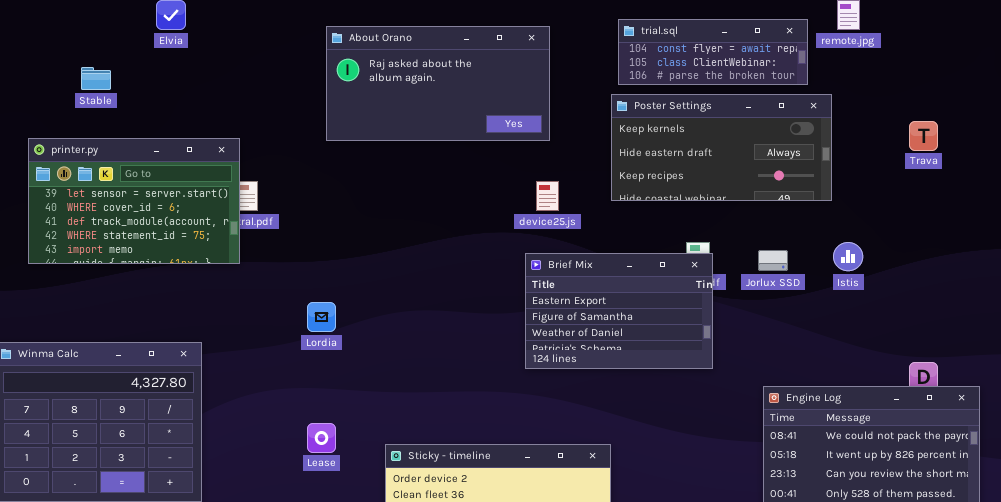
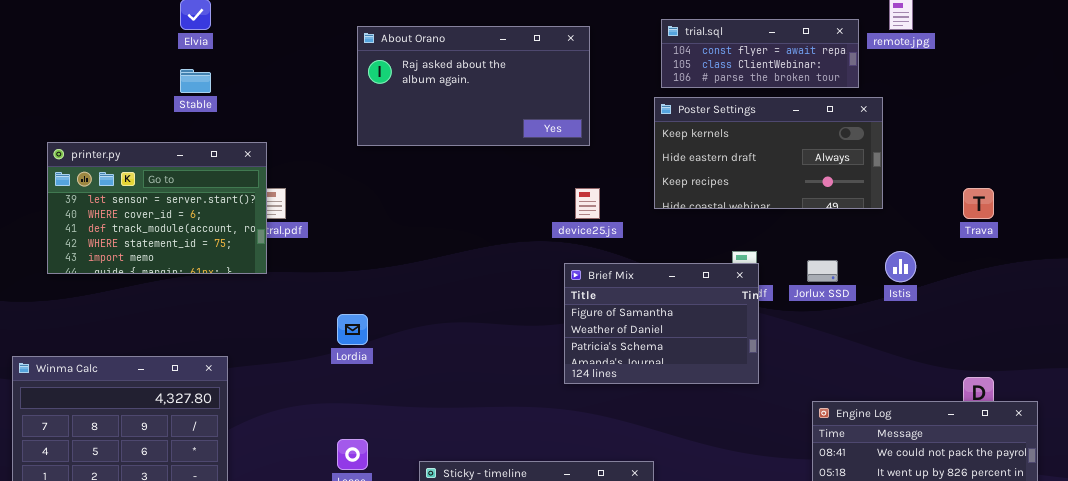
Stable: [81,67,111,90] -> [180,69,211,93], moved
Trava: [909,121,938,151] -> [963,188,994,219], moved
Brief Mix: [525,253,713,369] -> [564,263,759,384], scrolled down 1 row

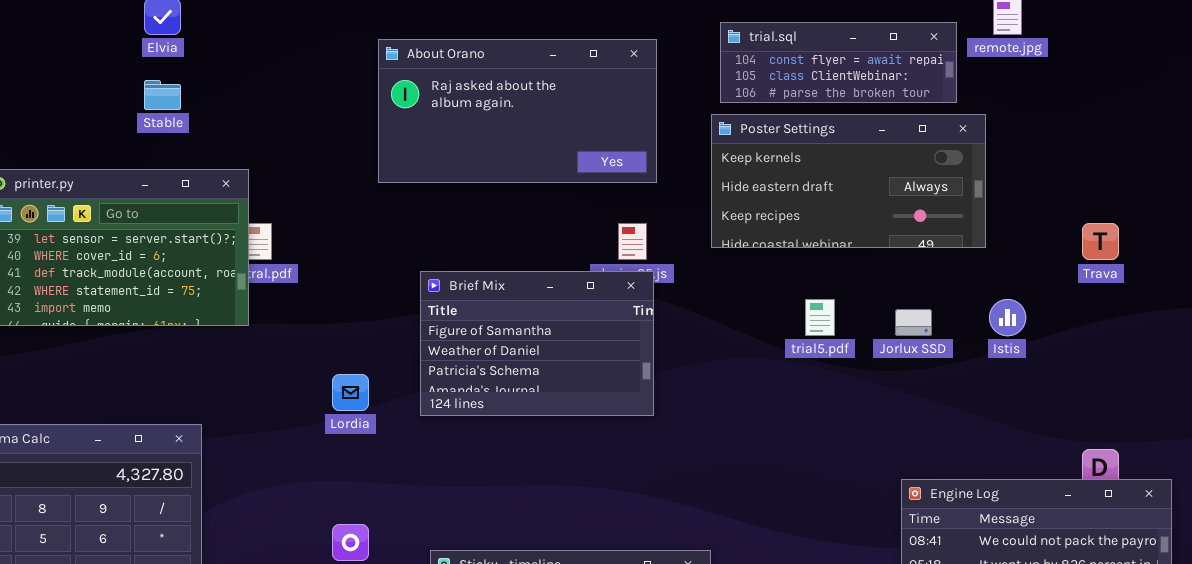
About Orano: [357,26,590,146] -> [378,39,657,183], moved
Brief Mix: [564,263,759,384] -> [420,271,654,416], moved

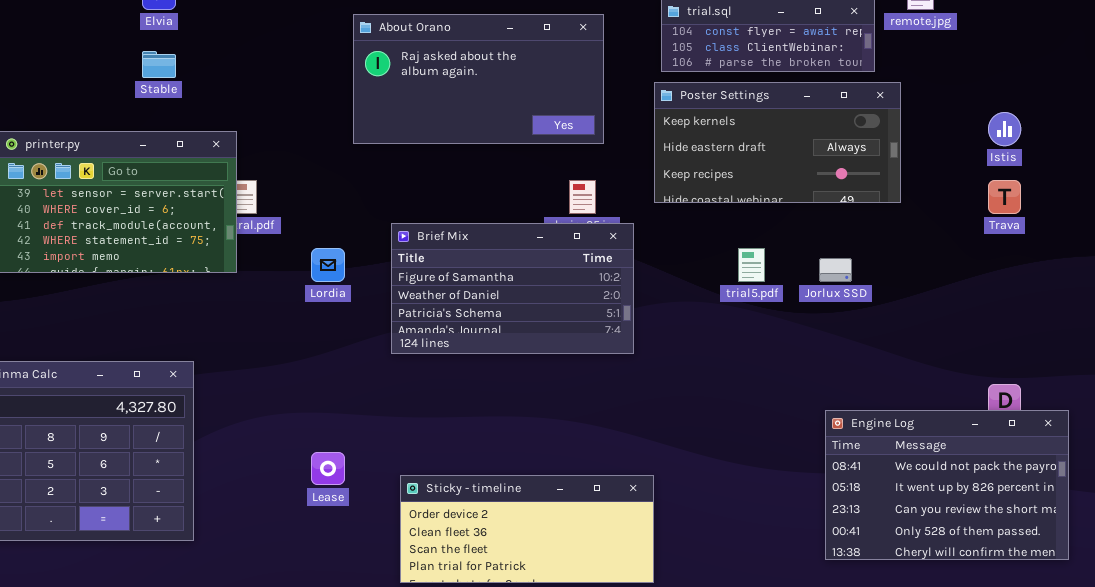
Brief Mix: [420,271,654,416] -> [391,223,634,354], resized
Istis: [989,299,1026,336] -> [988,112,1021,146], moved
Lordia: [332,374,369,411] -> [311,248,345,282], moved

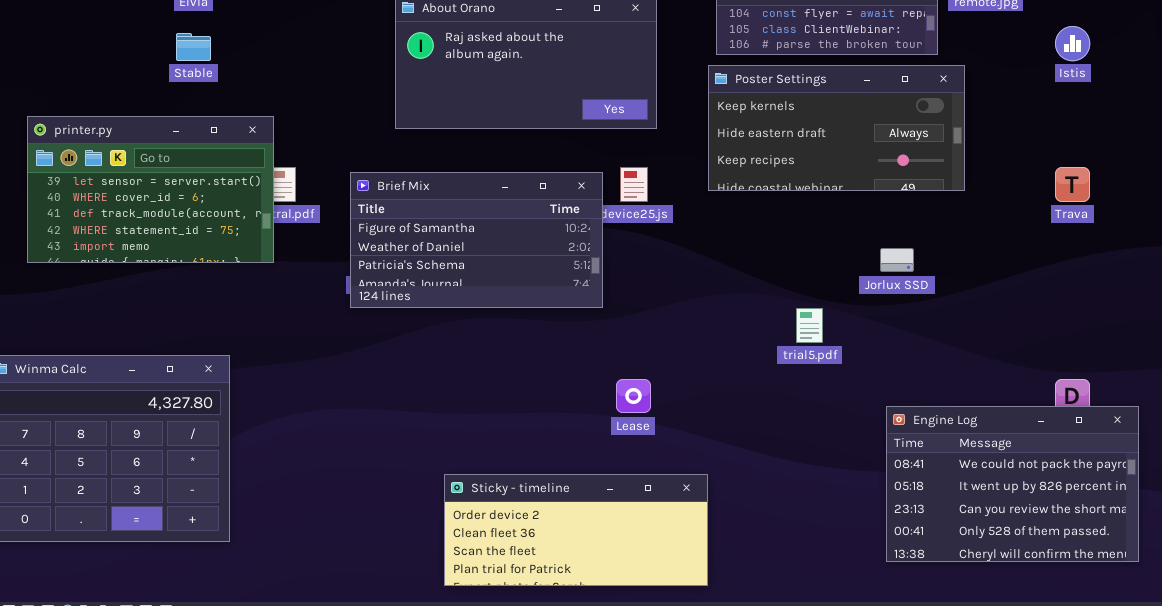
Istis: [988,112,1021,146] -> [1055,26,1090,61], moved
Brief Mix: [391,223,634,354] -> [350,172,603,308], moved
trial5.pdf: [738,248,765,282] -> [796,308,823,343], moved
Lease: [311,452,345,485] -> [616,379,651,413], moved

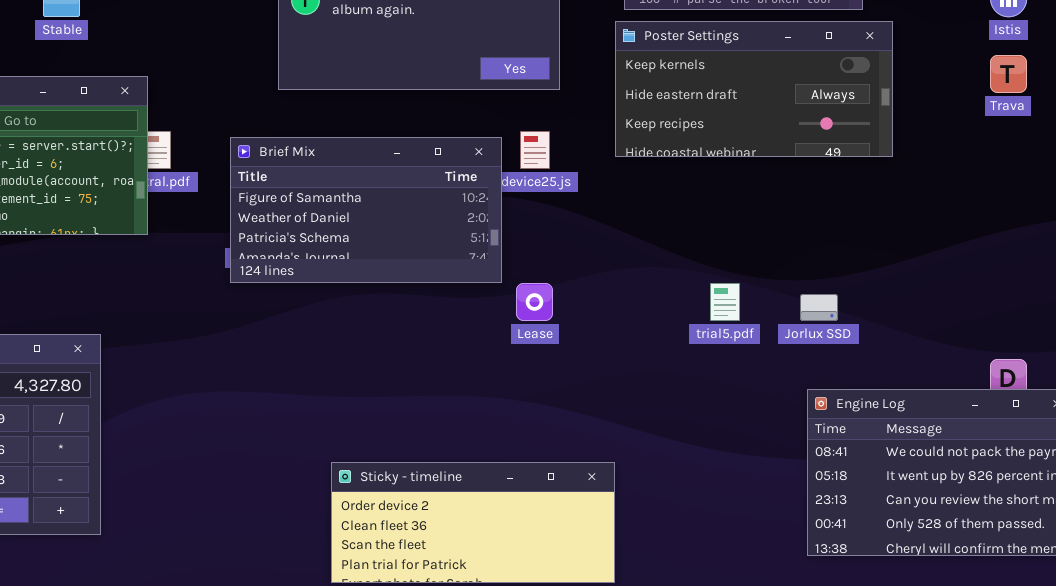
Trava: [1055,167,1090,202] -> [990,55,1027,93], moved
Jorlux SSD: [880,248,914,272] -> [800,294,838,321], moved
Lease: [616,379,651,413] -> [516,283,553,321], moved

